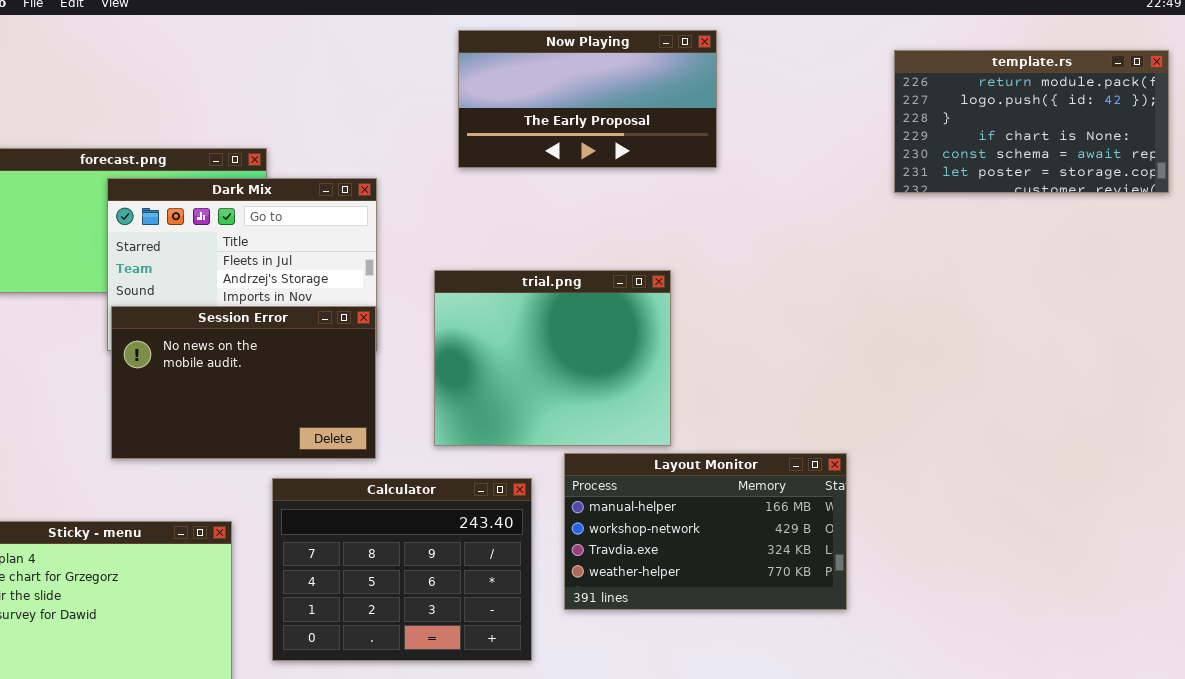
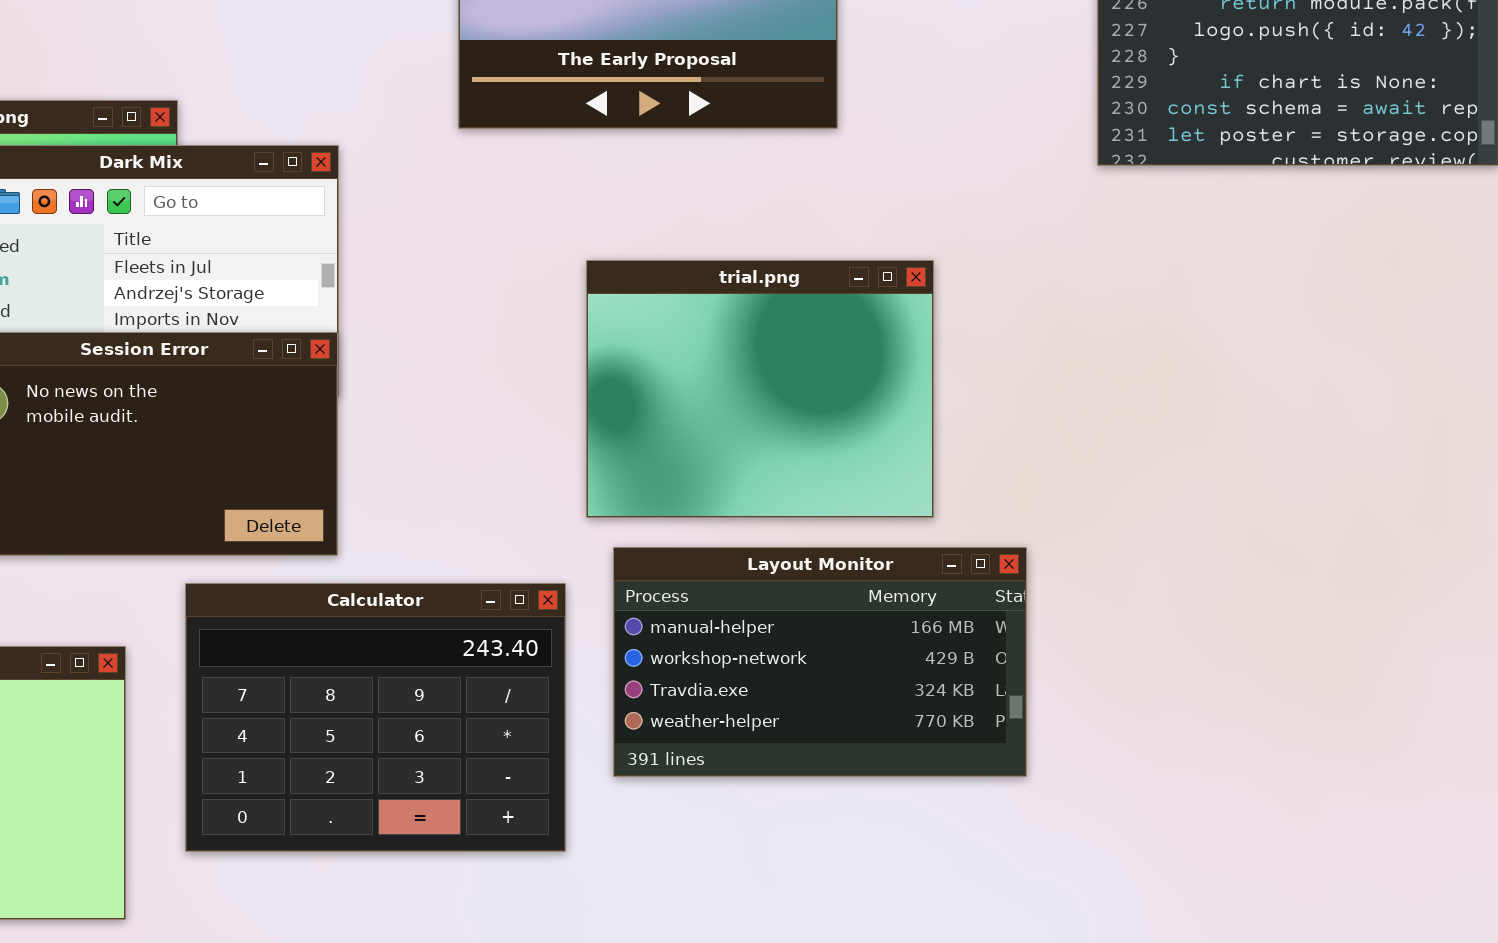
trial.png: [434,270,671,446] -> [586,260,934,518], moved

